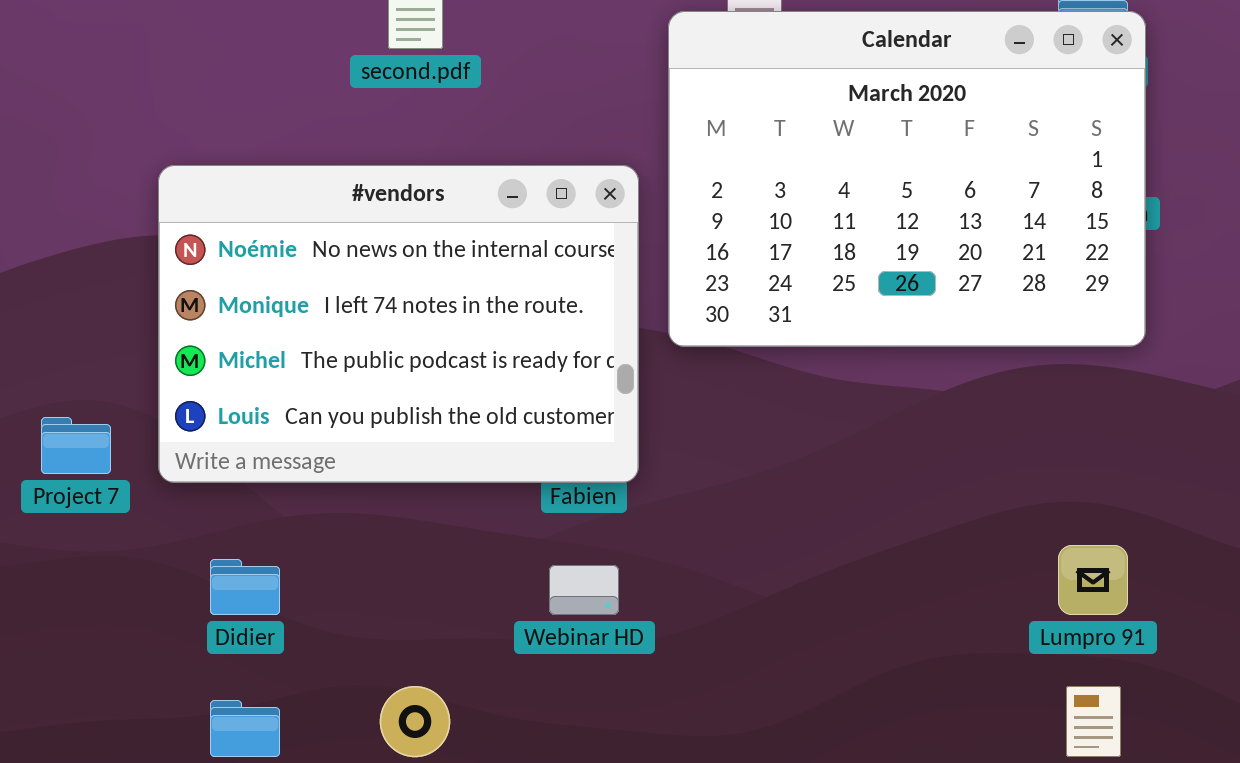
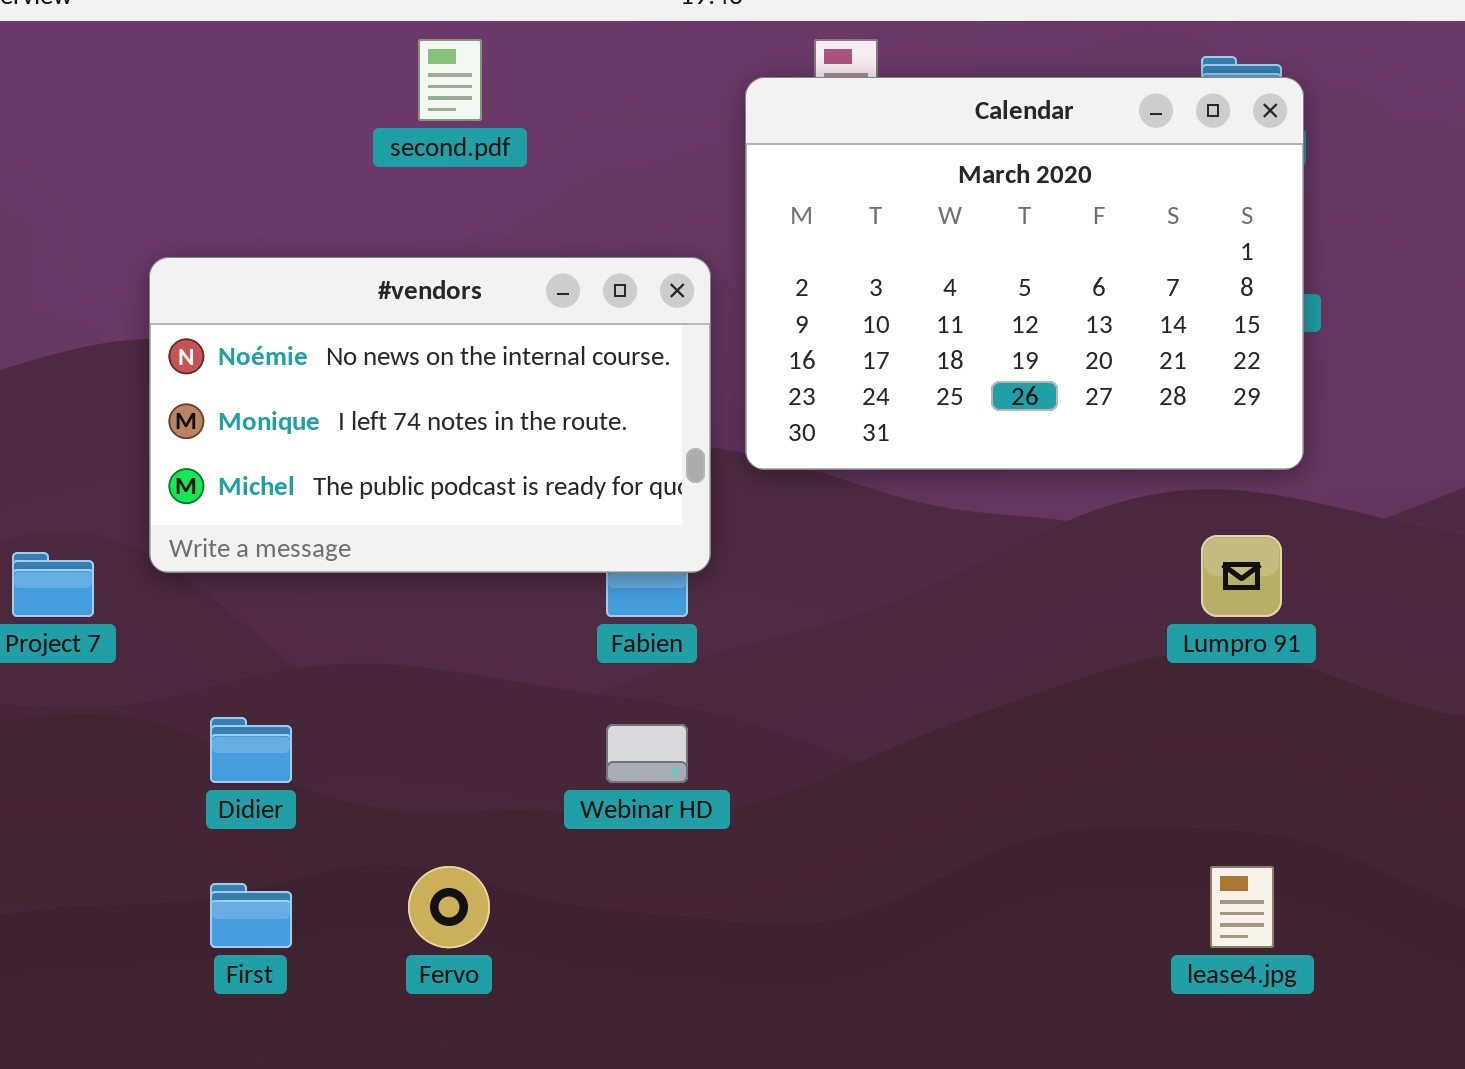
#vendors: [158,165,639,483] -> [149,257,711,573], resized
Lumpro 91: [1058,545,1128,615] -> [1201,535,1282,617], moved

